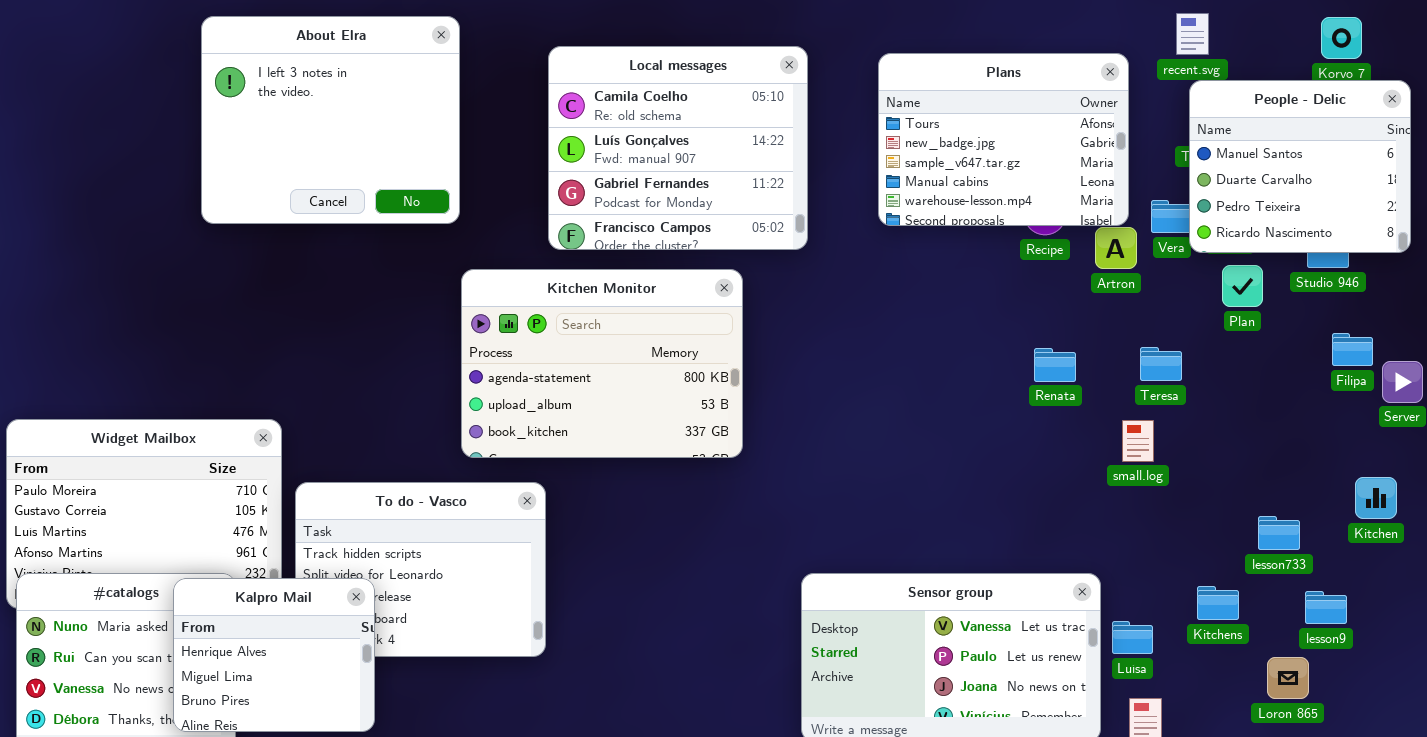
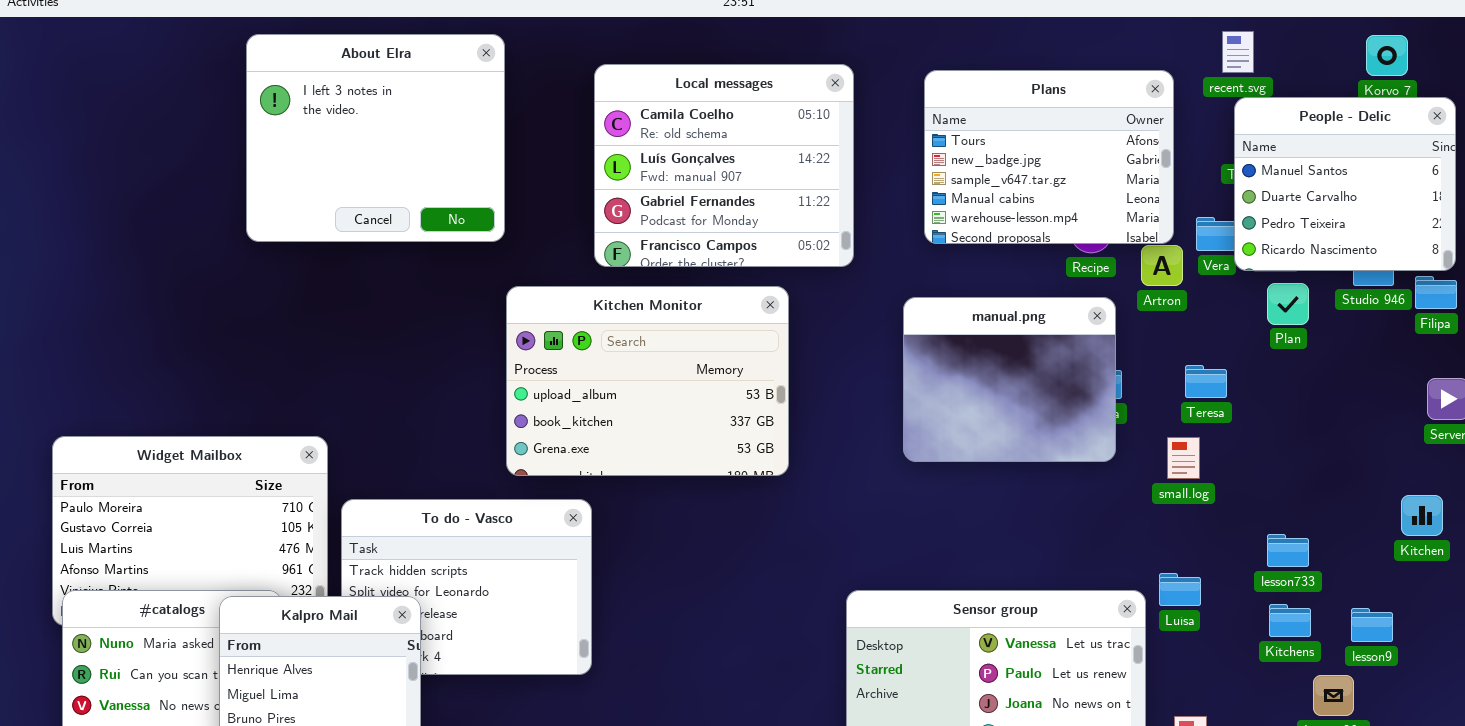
Kitchen Monitor: [461,269,743,458] -> [506,286,789,476], scrolled down 1 row
manual.png: none -> [903,297,1116,462], opened
Filipa: [1332,333,1373,366] -> [1415,276,1457,309], moved
lesson733: [1258,516,1300,550] -> [1267,534,1309,567], moved
Kitchens: [1197,586,1239,620] -> [1269,604,1311,637], moved
Luísa: [1112,621,1153,654] -> [1159,573,1201,606], moved

